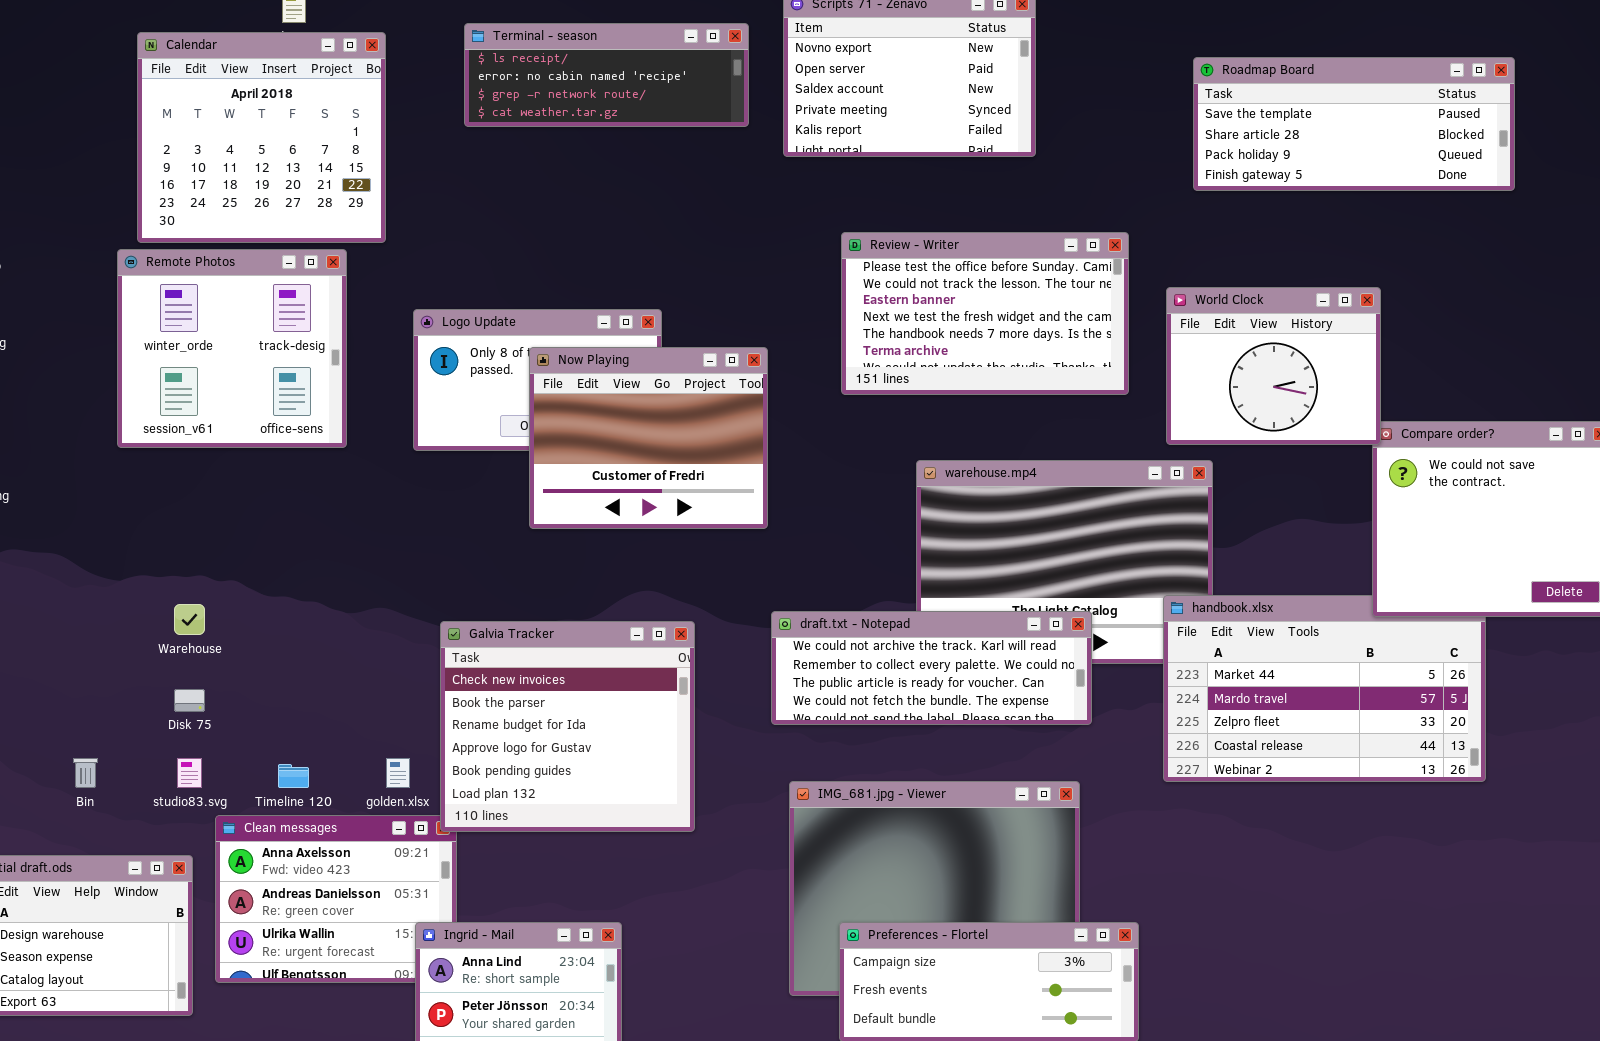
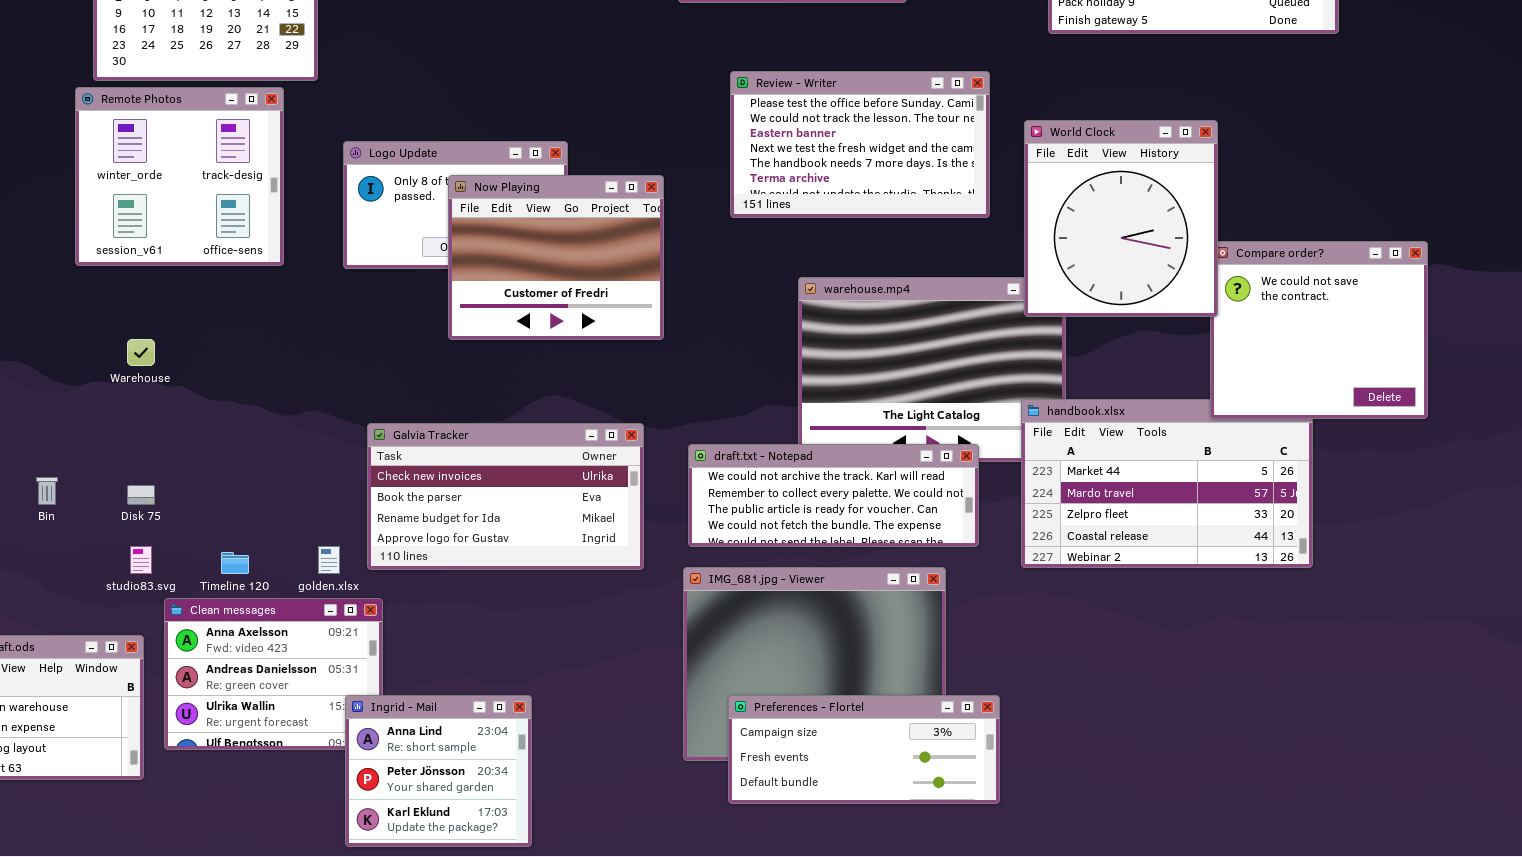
World Clock: [1166,287,1381,445] -> [1024,120,1218,317], resized
Warehouse: [174,604,205,635] -> [127,339,155,366], moved
draft.txt - Notepad: [771,611,1092,725] -> [688,444,979,547], moved
Galvia Tracker: [440,621,695,832] -> [367,423,644,570], resized
Bin: [73,758,98,788] -> [36,477,58,505], moved

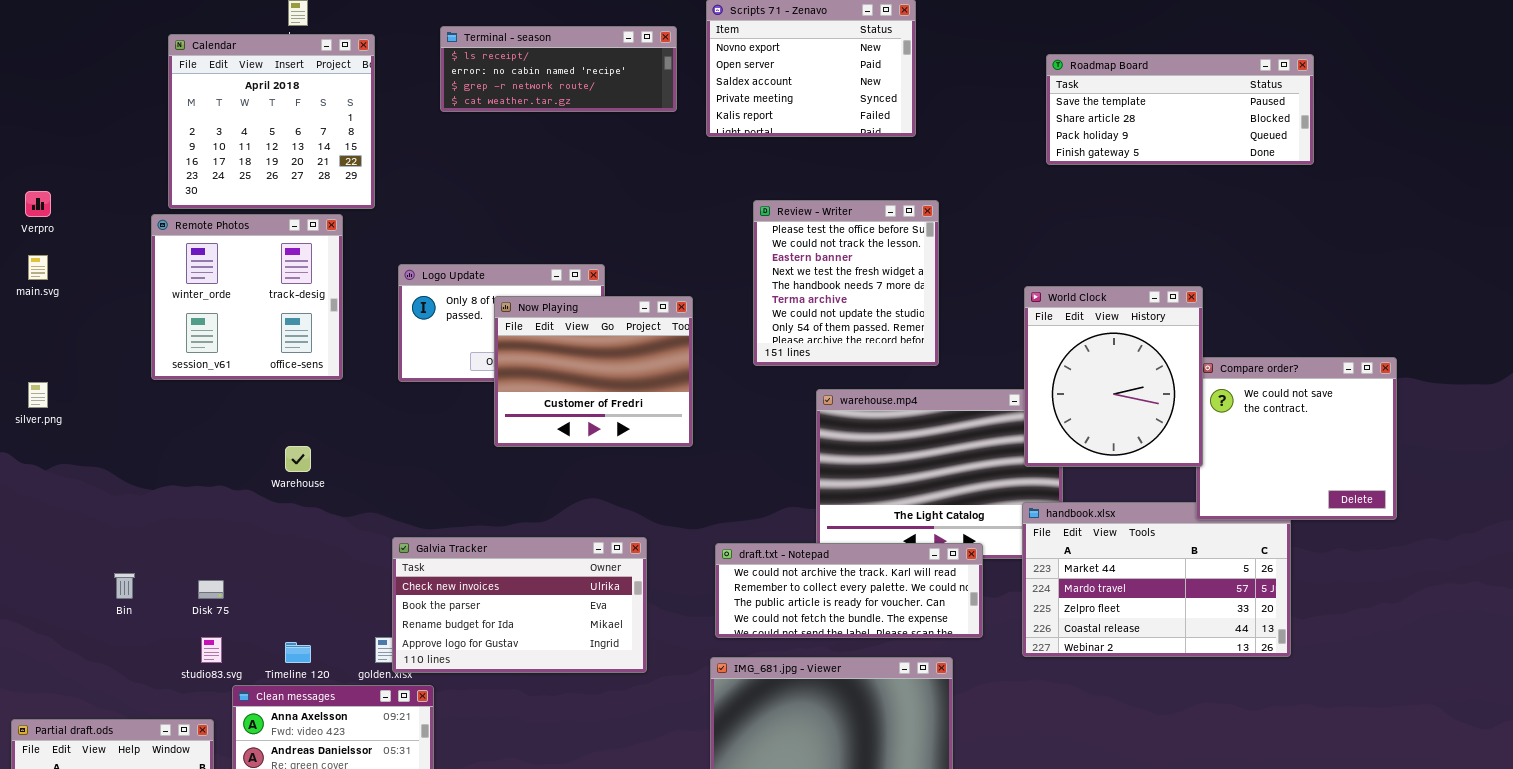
Review - Writer: [730,71,990,218] -> [753,200,939,366], resized
World Clock: [1024,120,1218,317] -> [1024,286,1203,467], moved
Warehouse: [127,339,155,366] -> [285,446,311,472], moved
Galvia Tracker: [367,423,644,570] -> [392,537,647,673], moved

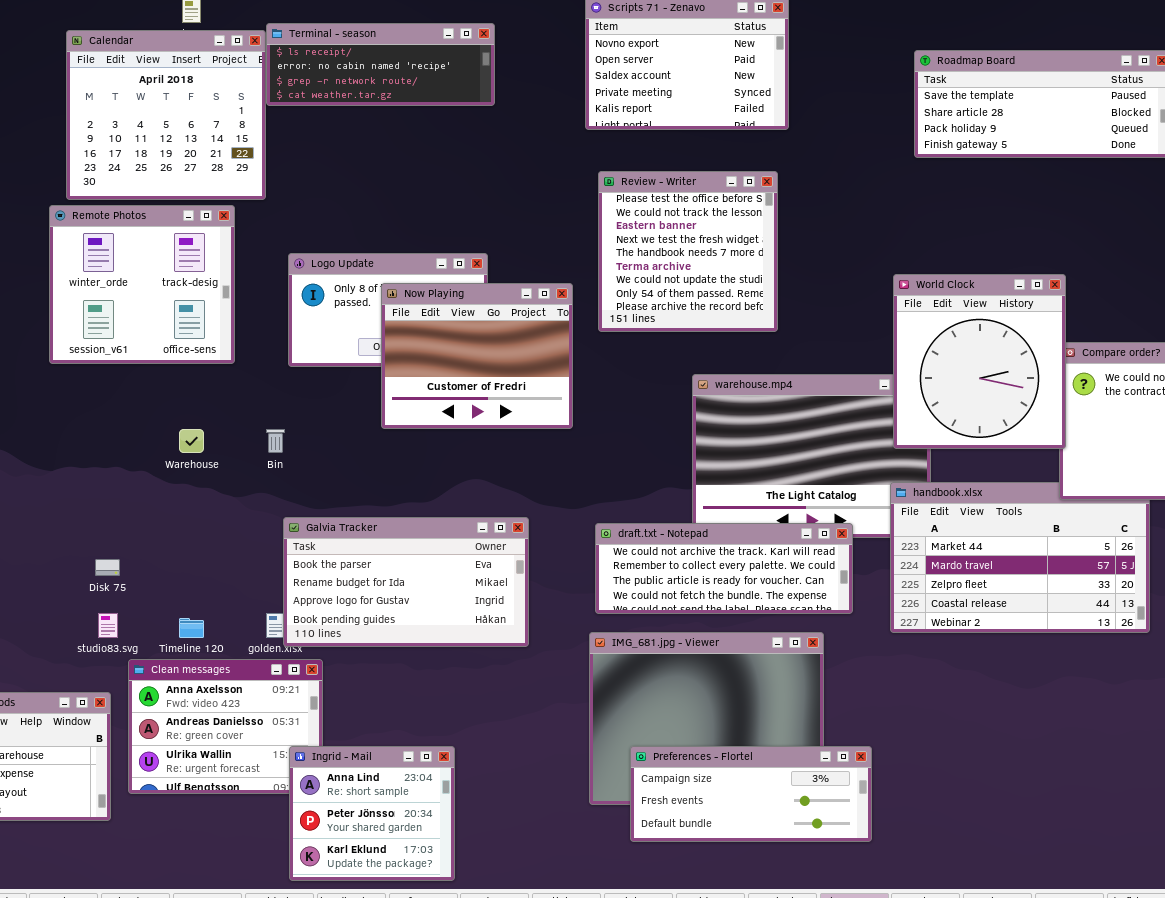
Terminal - season: [440,26,677,112] -> [266,23,495,106], moved
Review - Writer: [753,200,939,366] -> [598,171,778,332], moved
Galvia Tracker: [392,537,647,673] -> [283,517,529,647], scrolled down 1 row
Bin: [114,573,135,599] -> [266,429,285,453], moved

